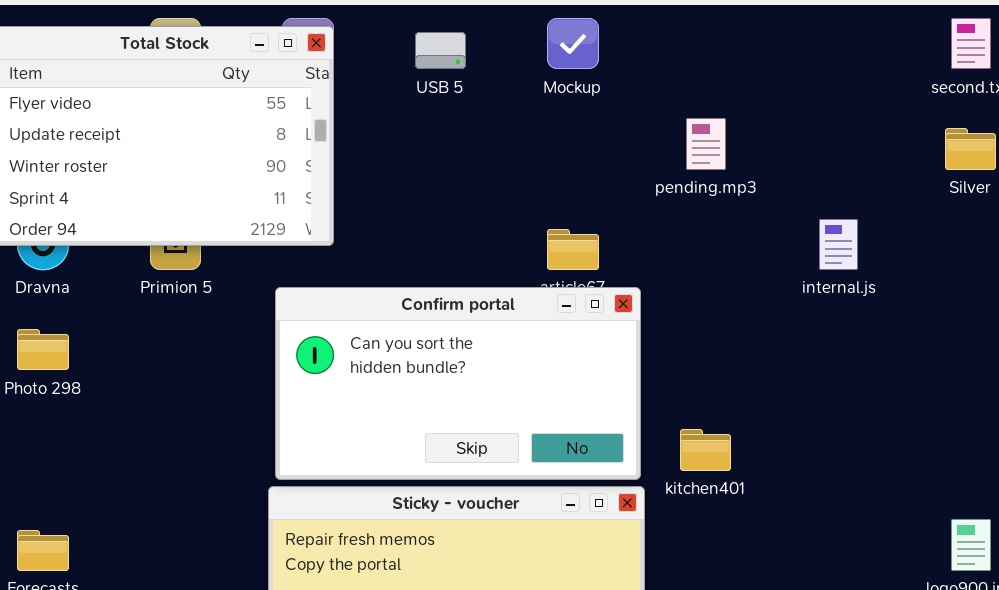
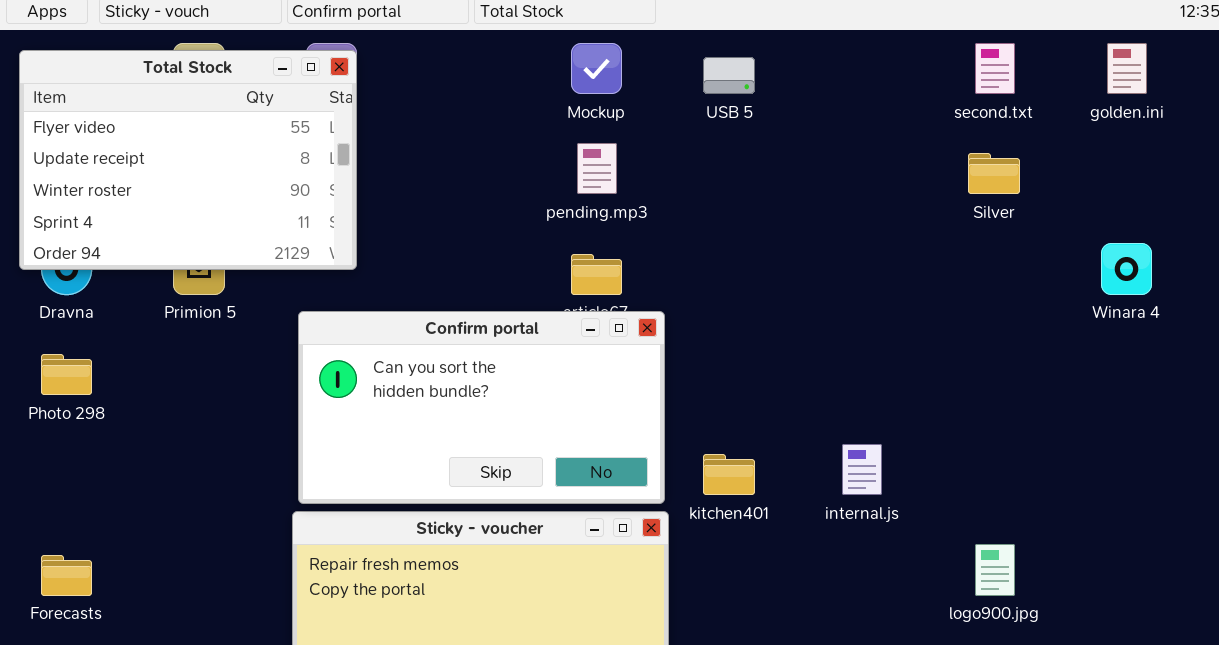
USB 5: [415,32,466,69] -> [703,57,755,94], moved
pending.mp3: [686,118,726,170] -> [577,143,617,194], moved
internal.js: [819,219,858,270] -> [842,444,882,495], moved

